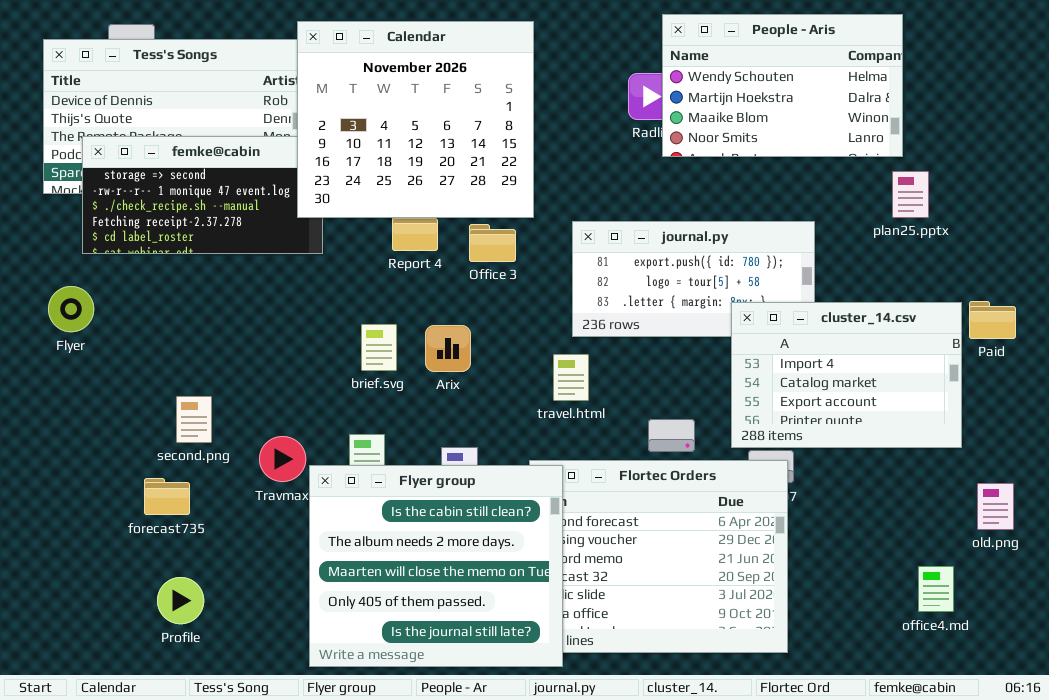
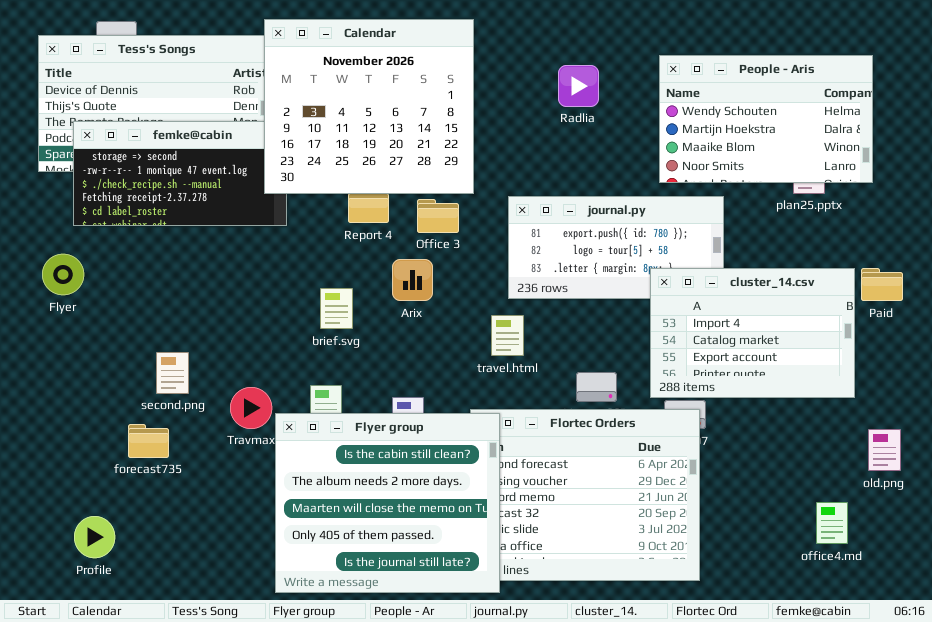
People - Aris: [662,14,903,157] -> [659,55,873,183], moved
Arix: [425,325,471,372] -> [392,259,433,301], moved
Profile: [157,577,204,624] -> [74,516,115,558], moved

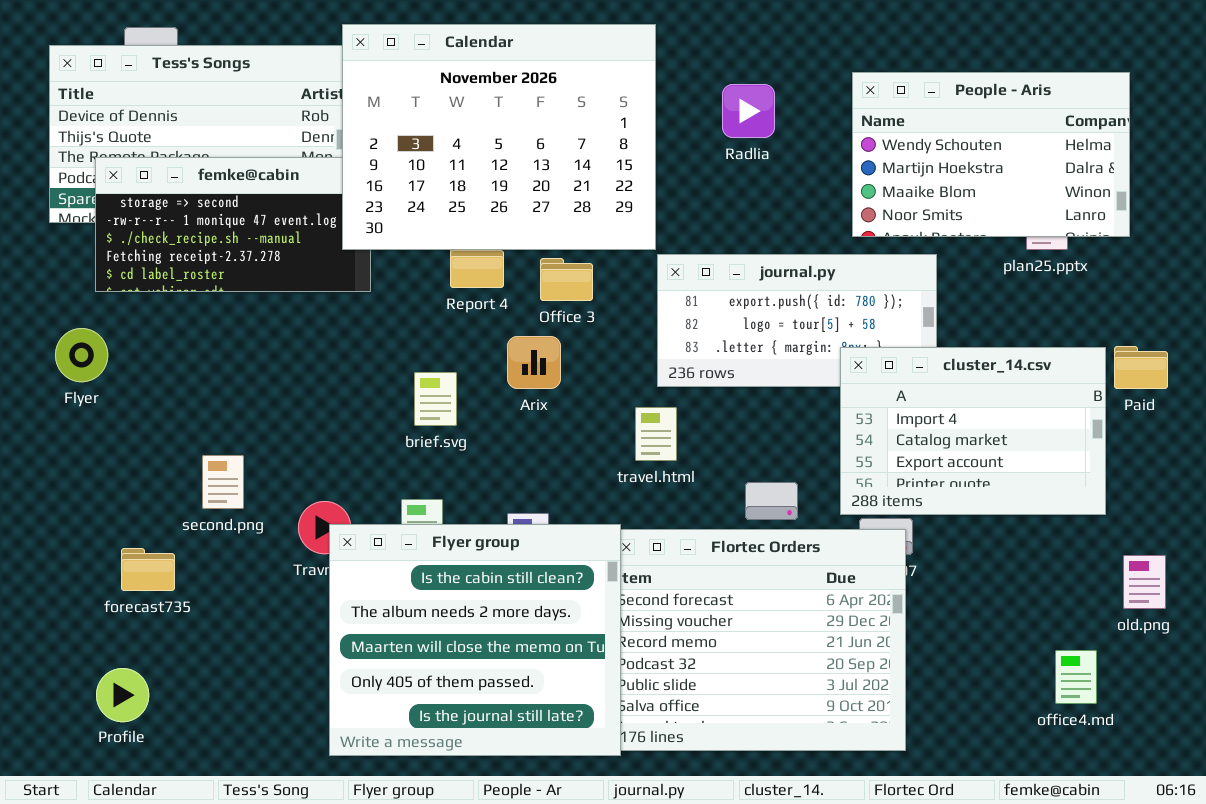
Calendar: [264,19,474,194] -> [342,24,656,250], resized
Flyer group: [275,413,500,593] -> [329,524,621,756], moved
forecast735: [128,424,169,458] -> [121,548,175,591], moved

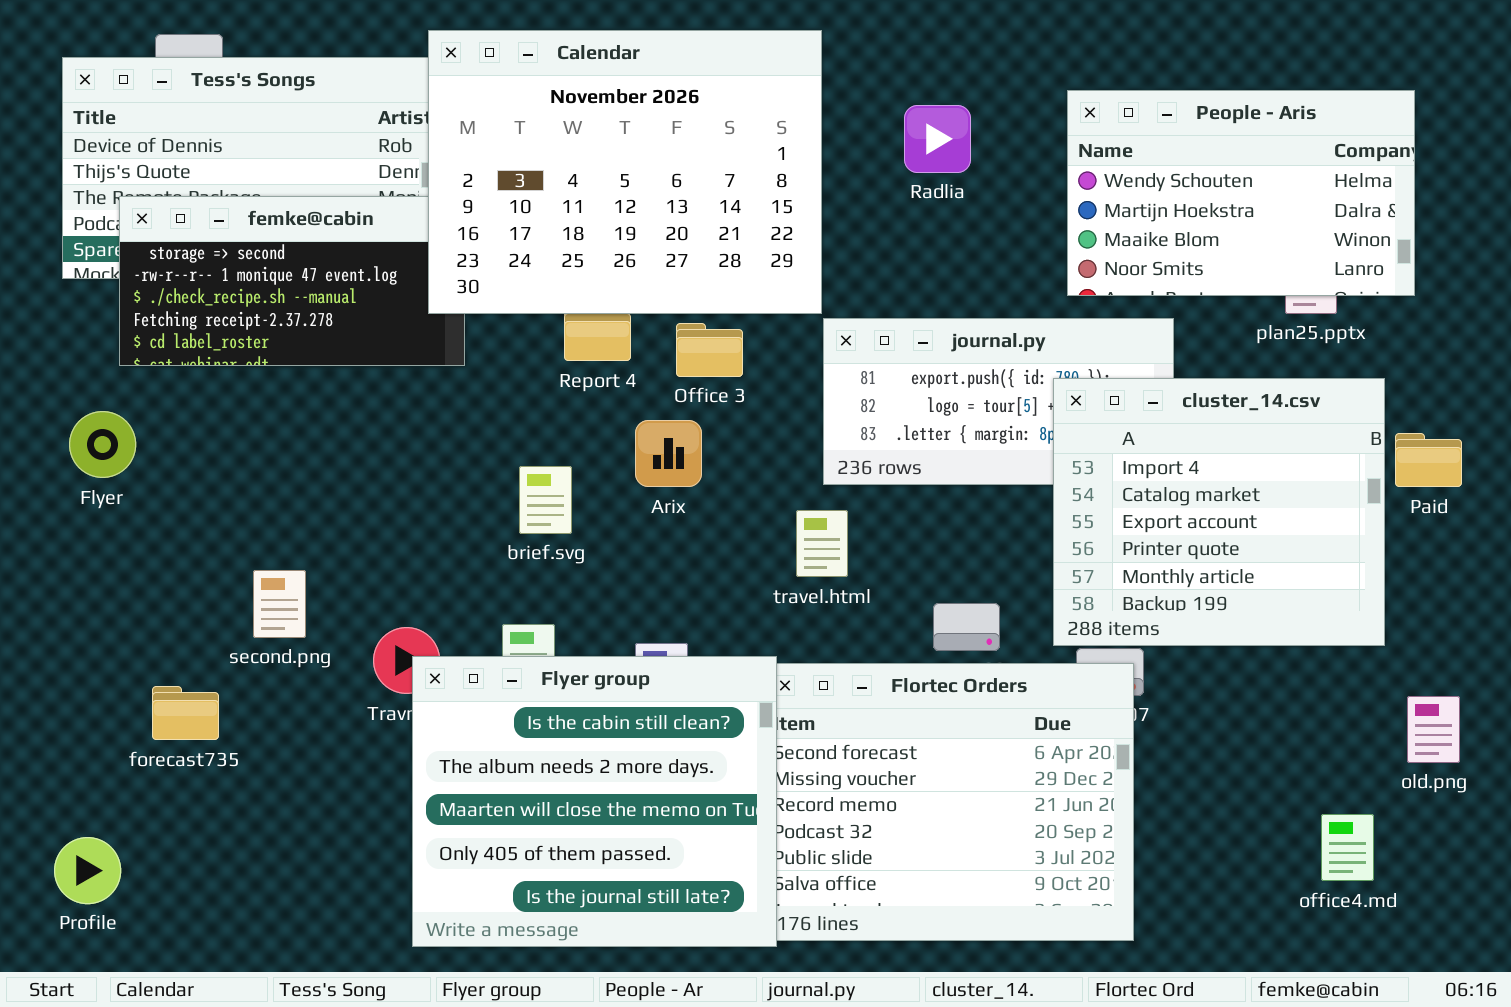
cluster_14.csv: [840,347,1106,515] -> [1053,378,1385,646], resized
Profile: [96,668,149,722] -> [54,837,121,904], moved

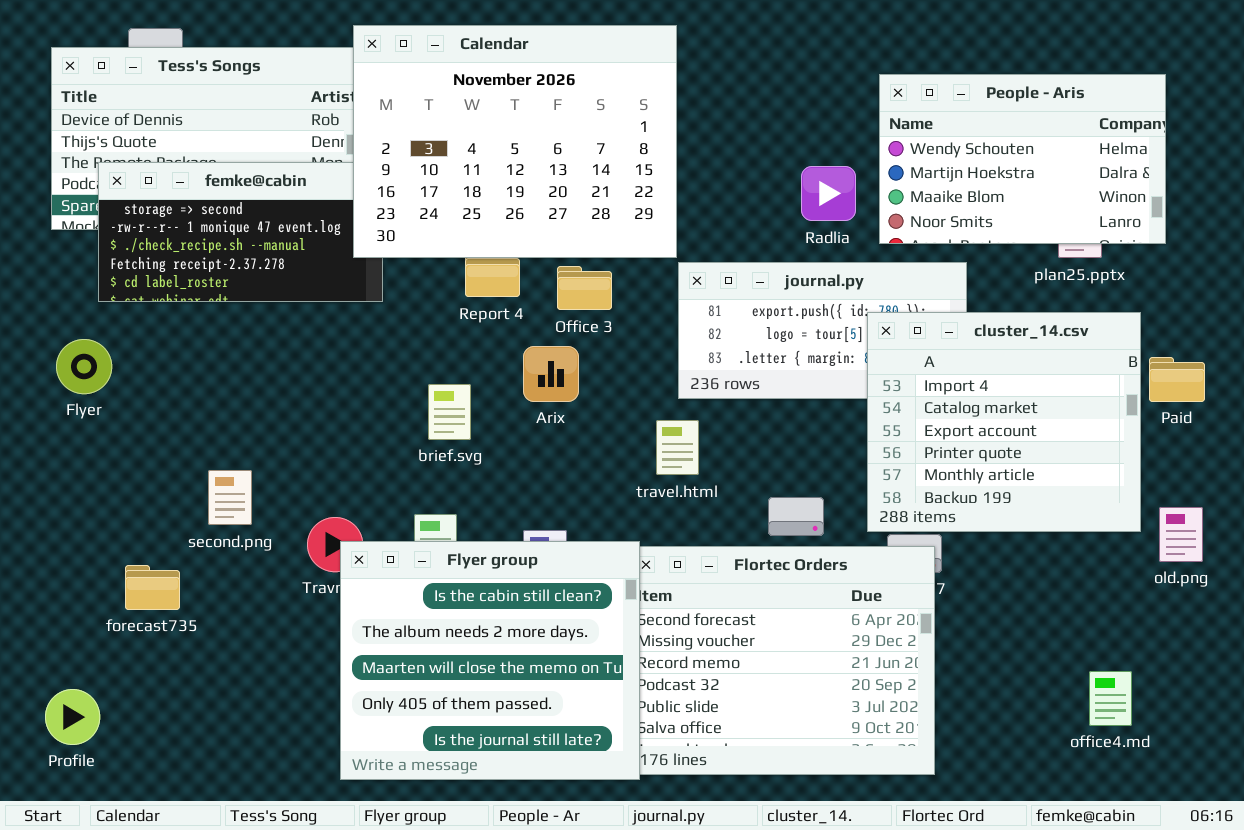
Radlia: [904,105,971,173] -> [801,166,856,221], moved
old.png: [1407,696,1460,763] -> [1159,507,1203,562], moved

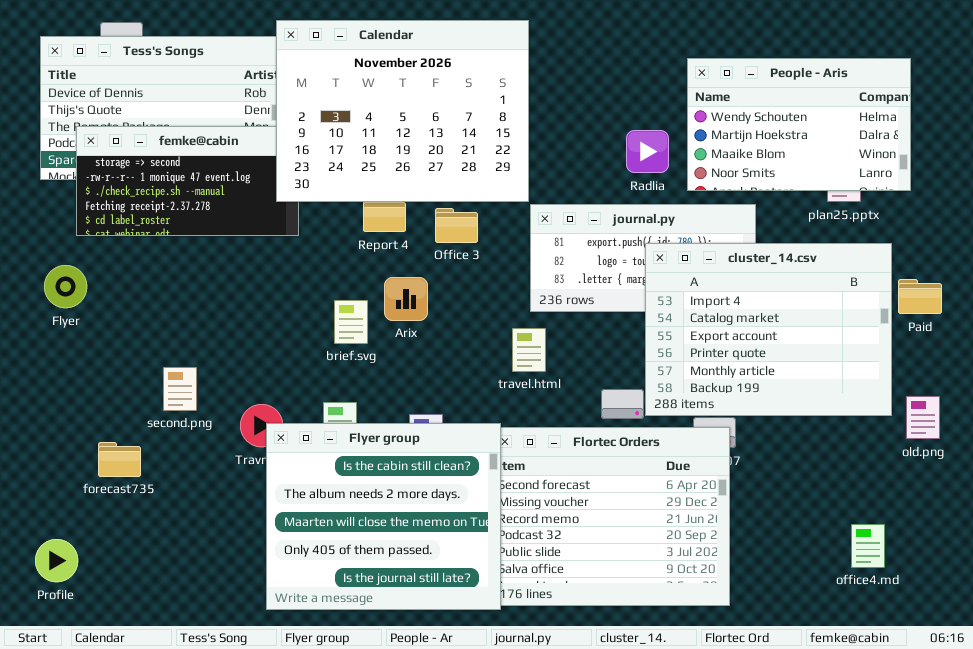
cluster_14.csv: [867,312,1141,532] -> [645,243,892,416], resized
Arix: [523,346,579,402] -> [384,277,428,321], moved

